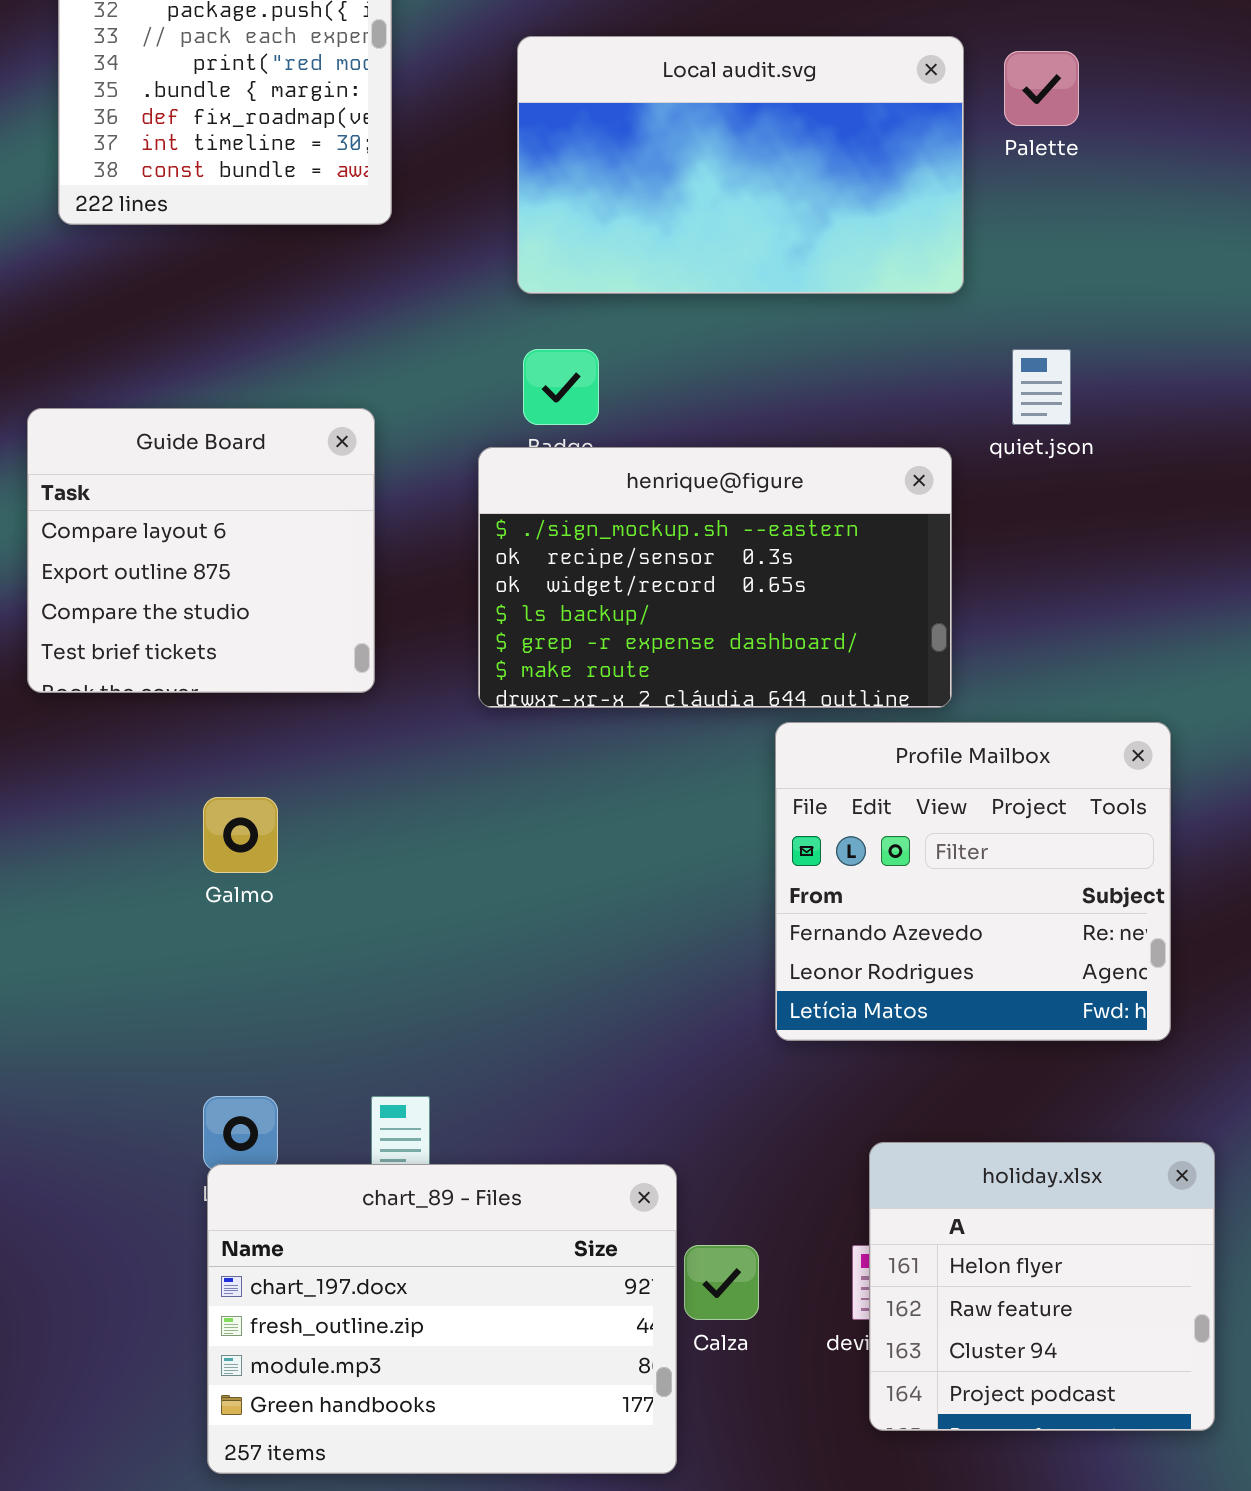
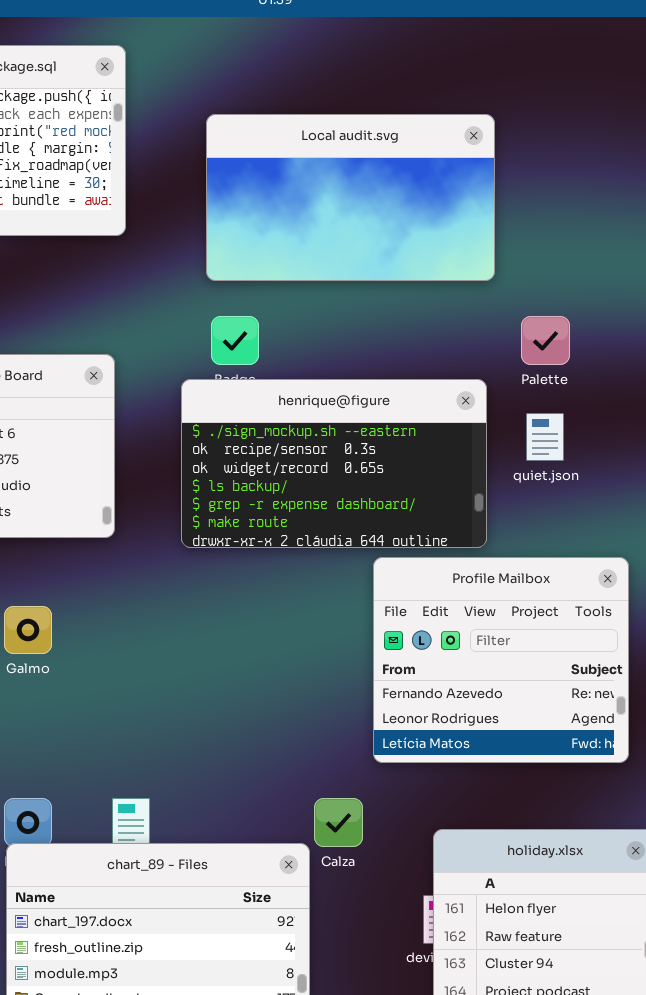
Palette: [1004,51,1079,126] -> [521,316,570,365], moved
quiet.json: [1012,349,1071,425] -> [526,413,564,461], moved
Calza: [684,1245,759,1320] -> [314,798,363,847], moved

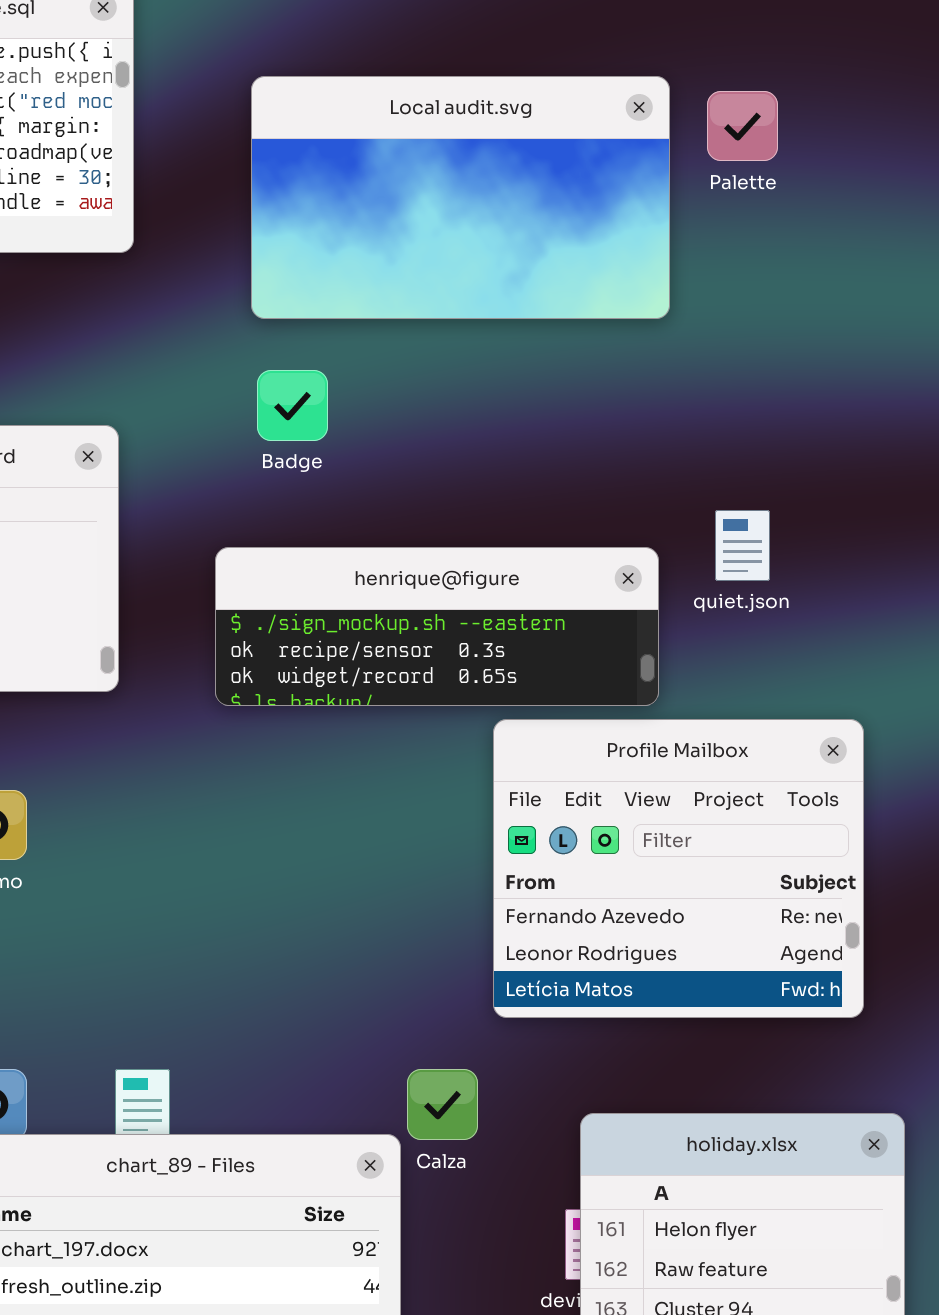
Palette: [521,316,570,365] -> [707,91,778,161], moved
henrique@figure: [181,379,487,548] -> [215,547,659,706], resized

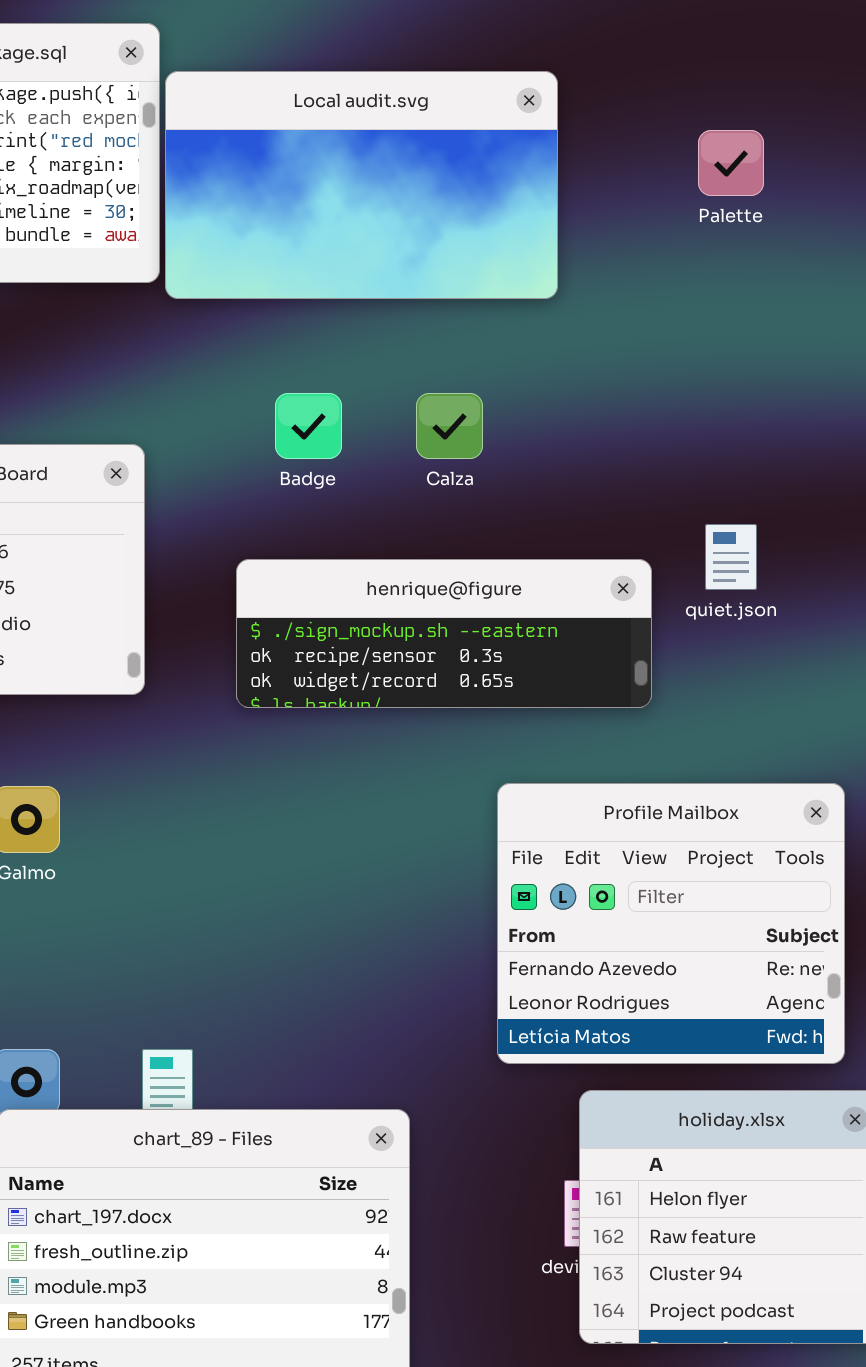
Local audit.svg: [251,76,670,319] -> [165,71,558,299], moved
Profile Mailbox: [493,719,864,1018] -> [497,783,845,1064], moved
Calza: [407,1069,478,1140] -> [416,393,483,459], moved

